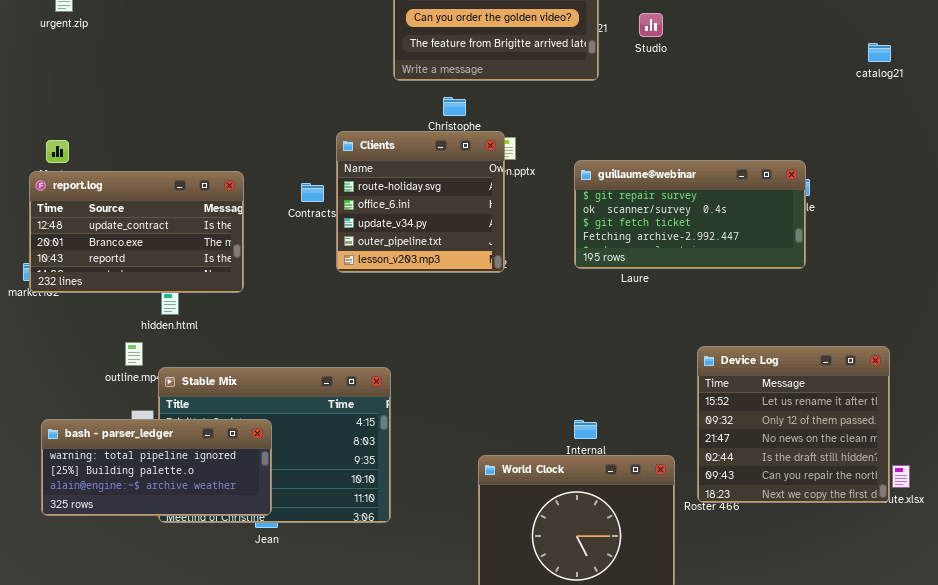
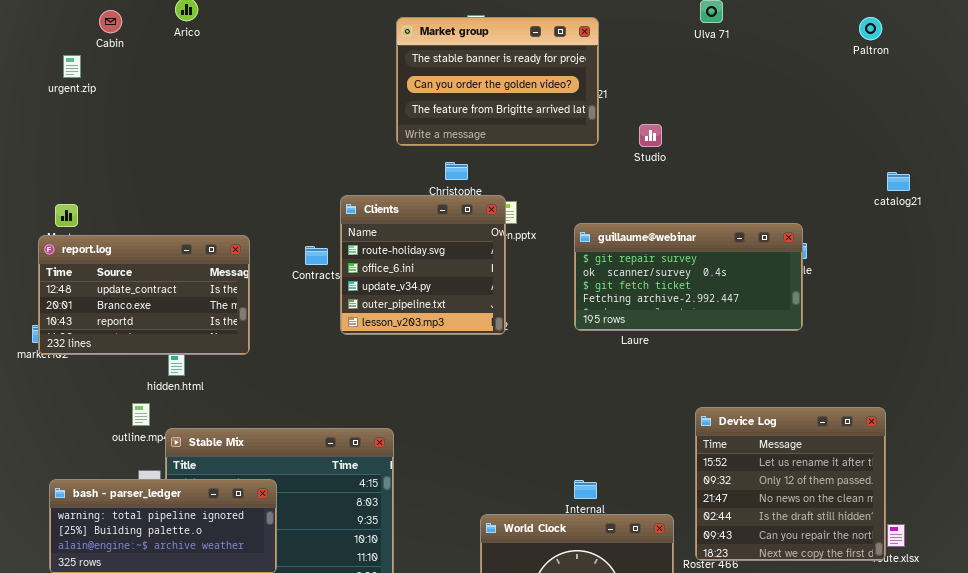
Studio: [639,13,663,37] -> [639,124,662,147], moved
catalog21: [868,43,891,62] -> [887,172,910,191], moved

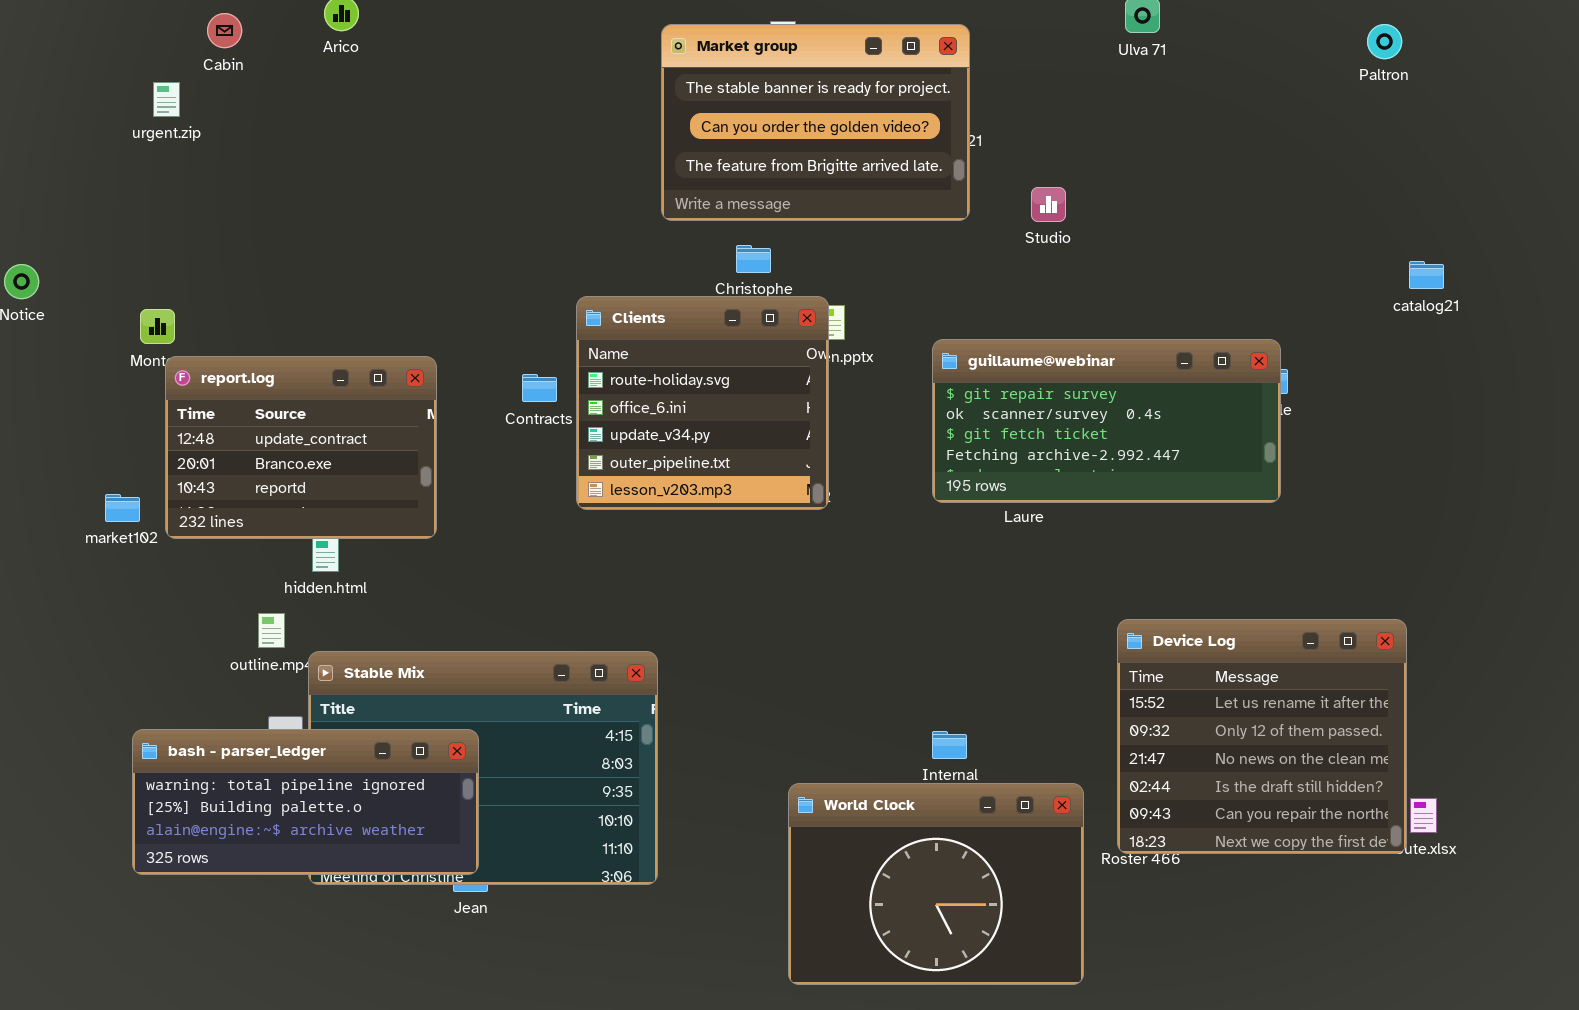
report.log: [38,235,250,355] -> [165,356,437,539], resized

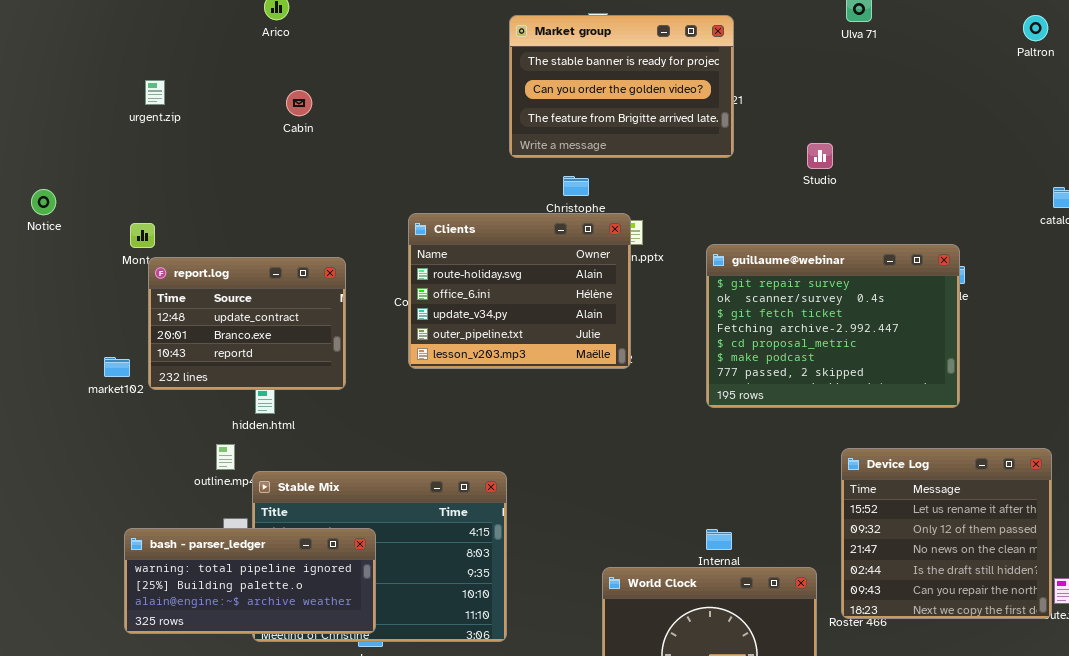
Cabin: [207,13,242,48] -> [286,90,312,116], moved
urgent.zip: [153,82,180,117] -> [145,80,165,105], moved
Studio: [1031,187,1066,222] -> [807,143,833,169], moved
Clients: [576,296,829,510] -> [408,213,631,369], resized
guillaume@webinar: [932,339,1281,503] -> [706,244,960,408], resized

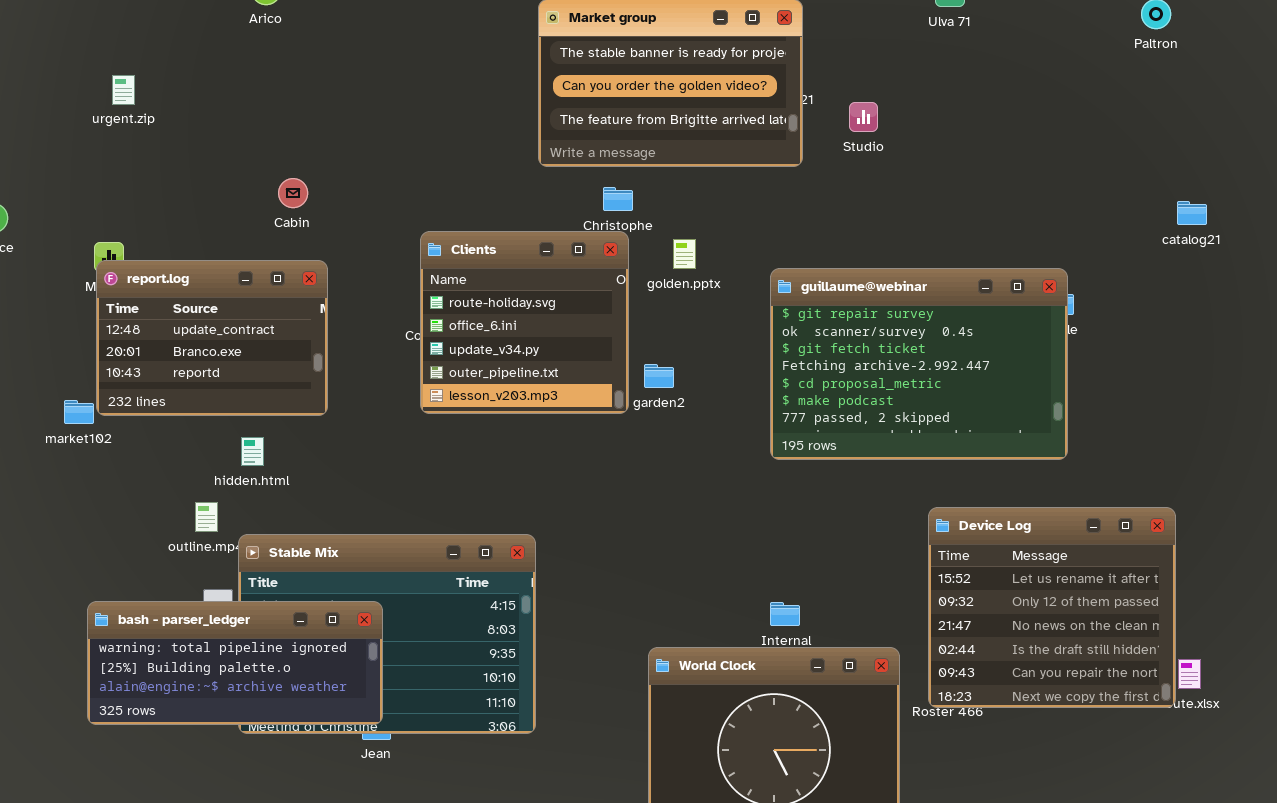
Cabin: [286,90,312,116] -> [278,178,308,208], moved
Studio: [807,143,833,169] -> [849,102,878,132], moved
Clients: [408,213,631,369] -> [420,231,629,414], resized
report.log: [148,257,346,390] -> [96,260,328,416], moved

